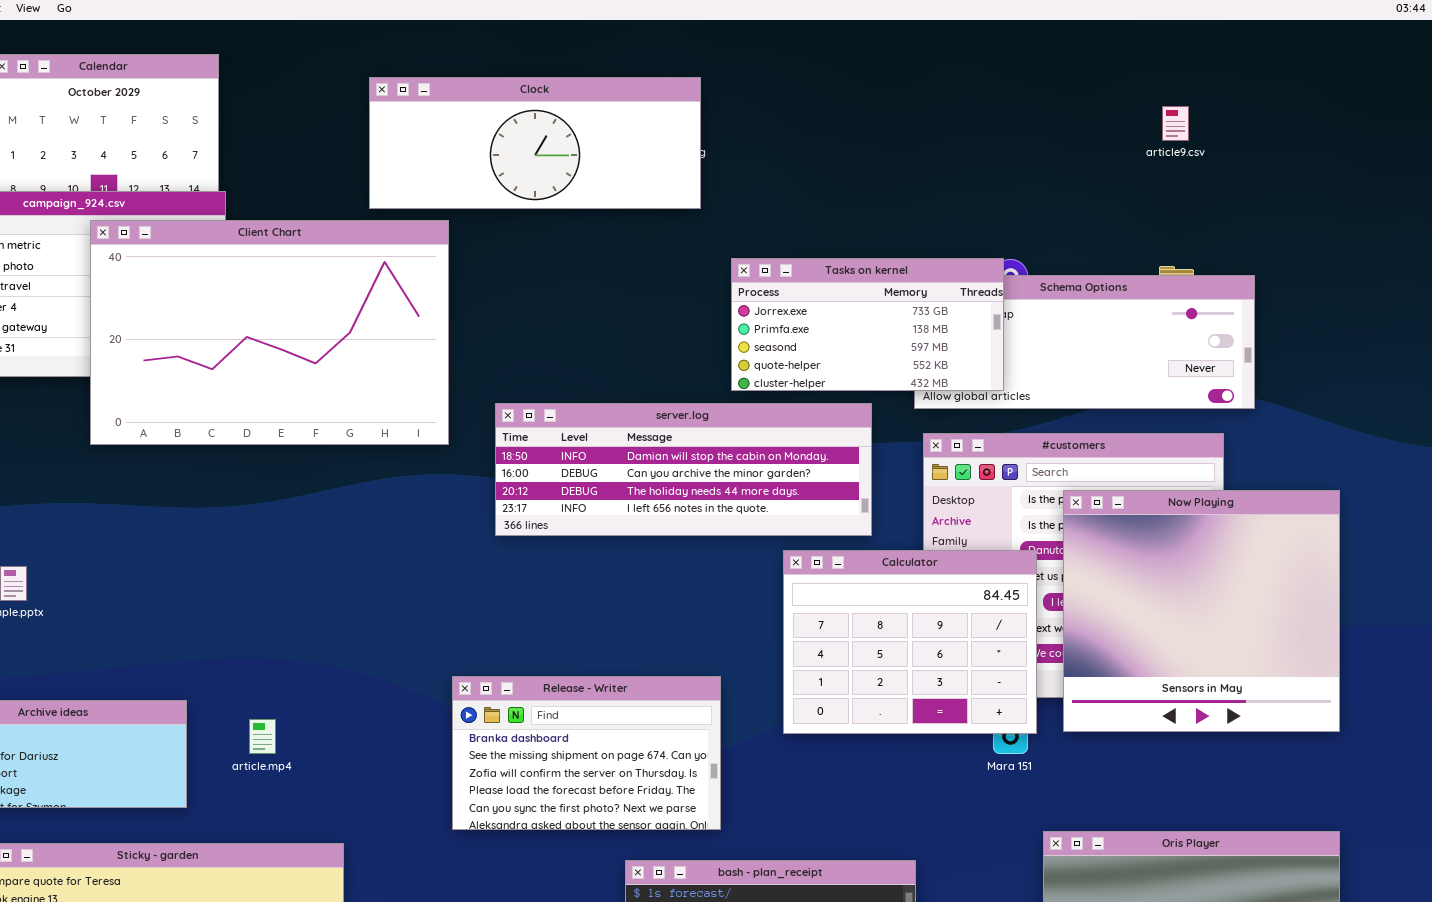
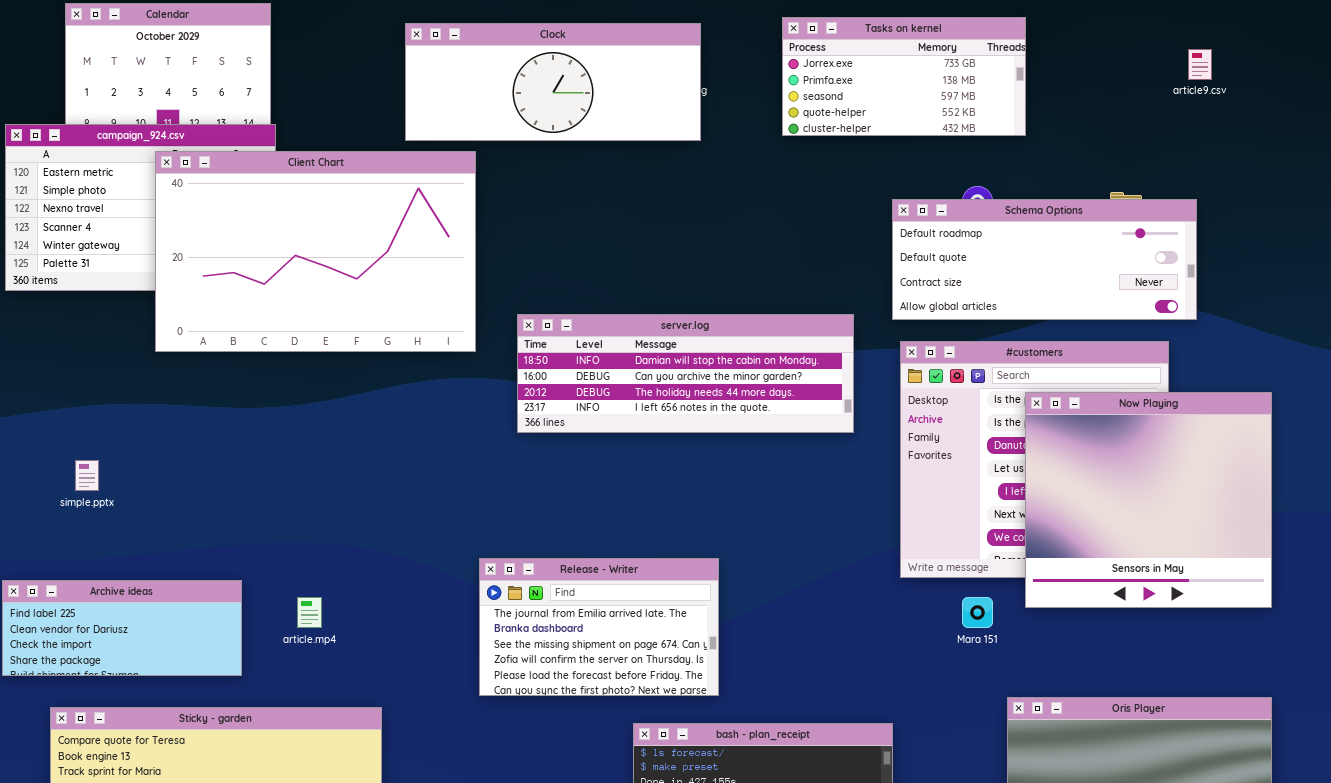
article9.csv: [1162,106,1189,141] -> [1188,49,1212,80], moved
Tasks on kernel: [731,258,1004,391] -> [782,17,1026,136], moved
Calculator: [783,550,1037,734] -> none, closed
Release - Writer: [452,676,721,830] -> [479,558,719,696], scrolled up 1 row

